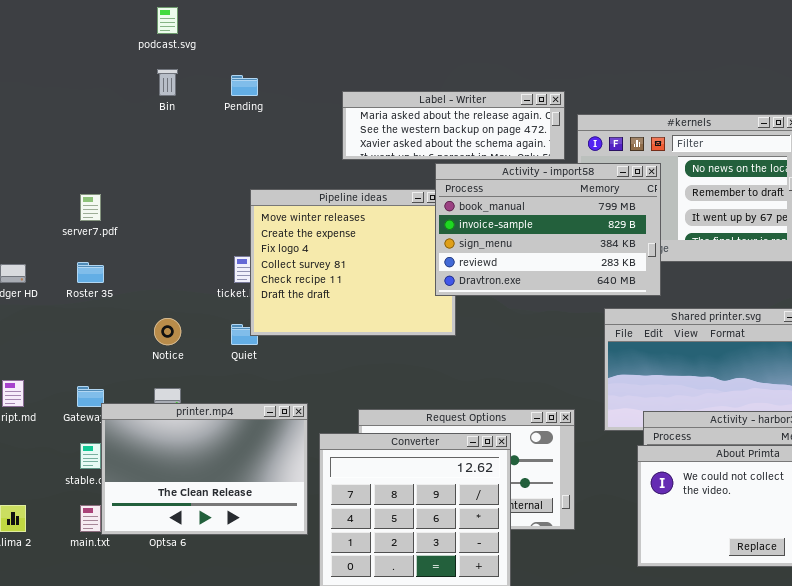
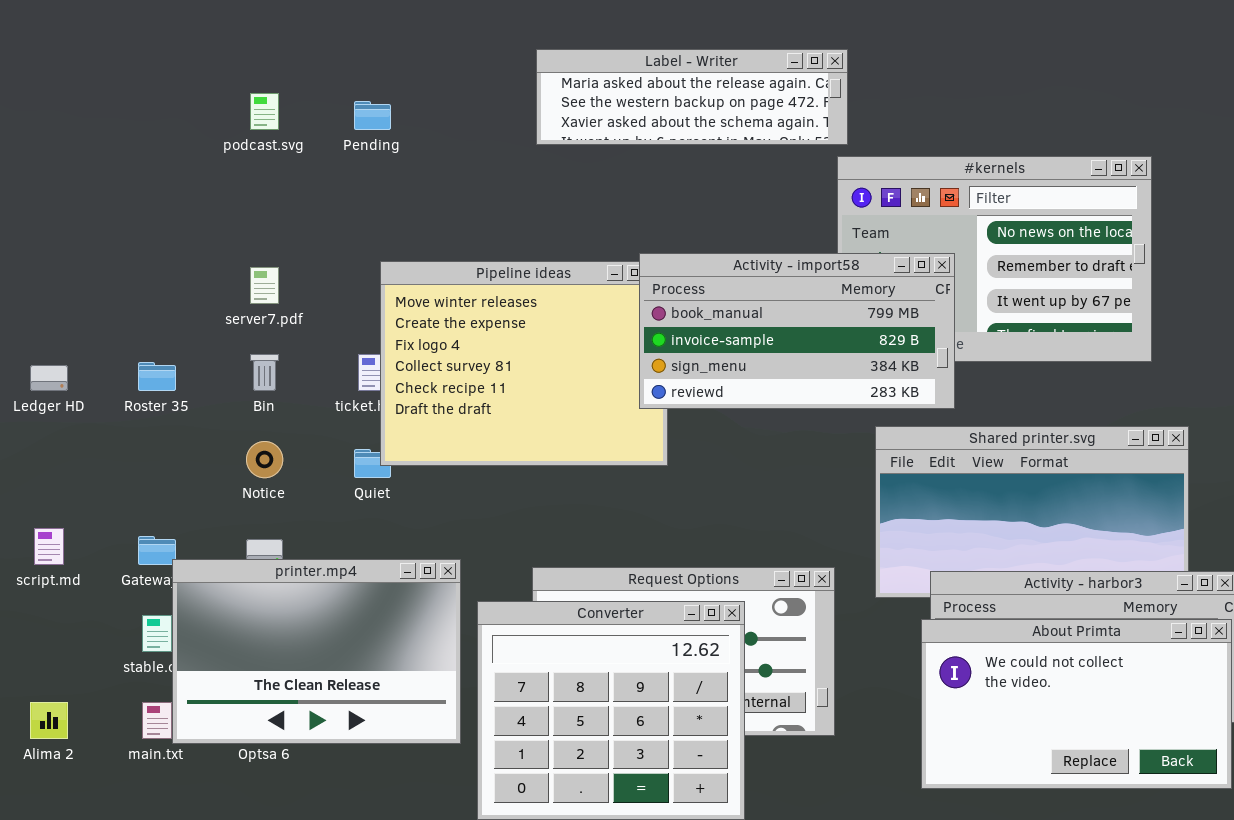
podcast.svg: [157,7,178,34] -> [250,93,279,130], moved
Bin: [157,69,178,96] -> [250,354,279,391], moved
Label - Writer: [342,91,565,160] -> [536,49,848,145], moved
Activity - import58: [435,163,661,296] -> [639,253,955,409], resized
server7.pdf: [80,194,101,221] -> [250,267,279,304], moved

